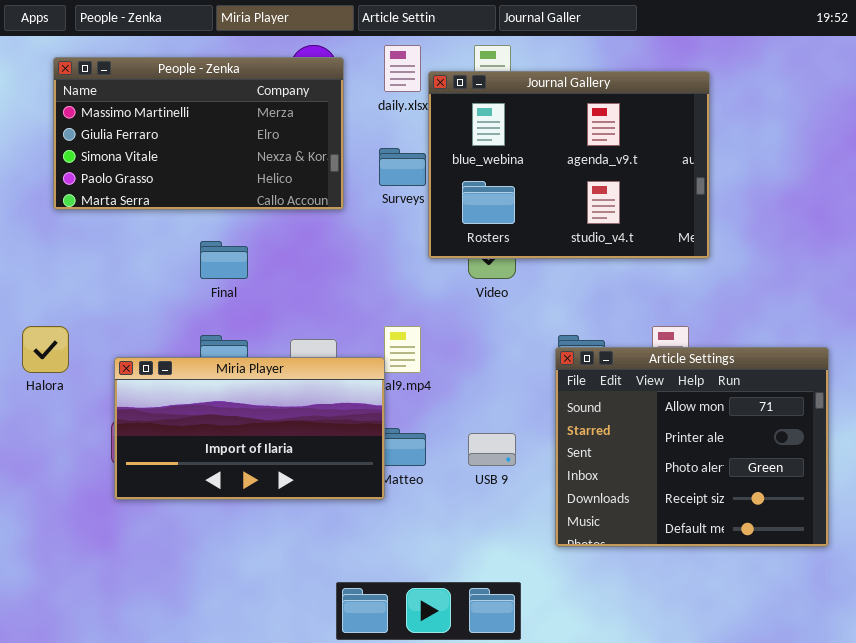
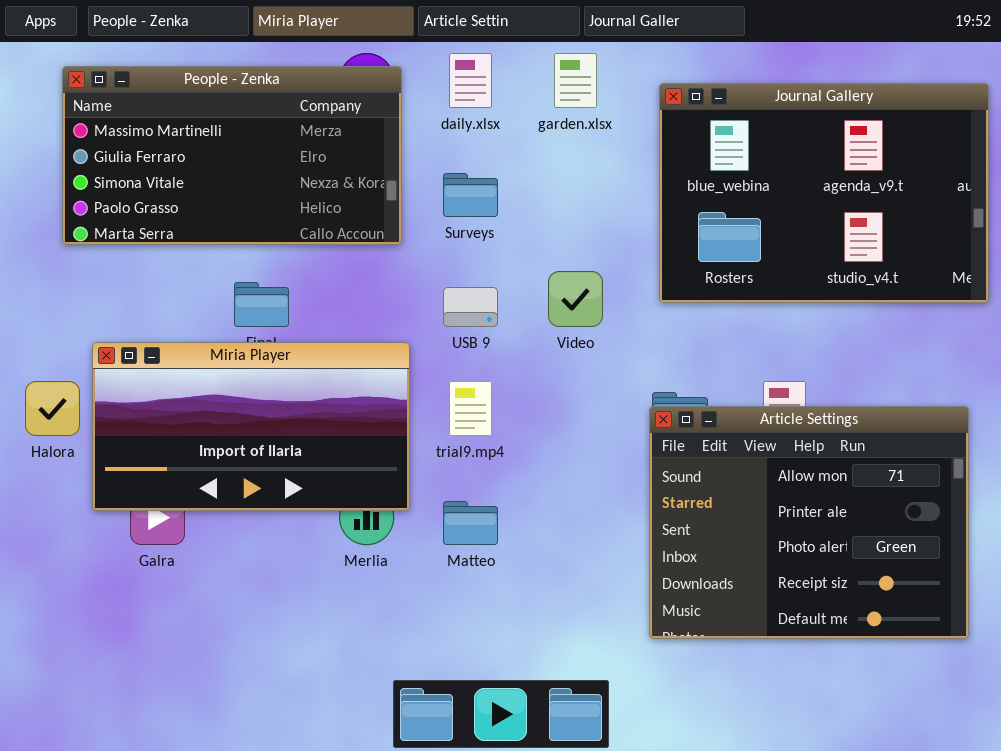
Journal Gallery: [428,71,710,259] -> [659,83,989,303], moved
Miria Player: [114,357,385,500] -> [92,342,410,511], moved
USB 9: [468,433,516,466] -> [443,287,498,327], moved

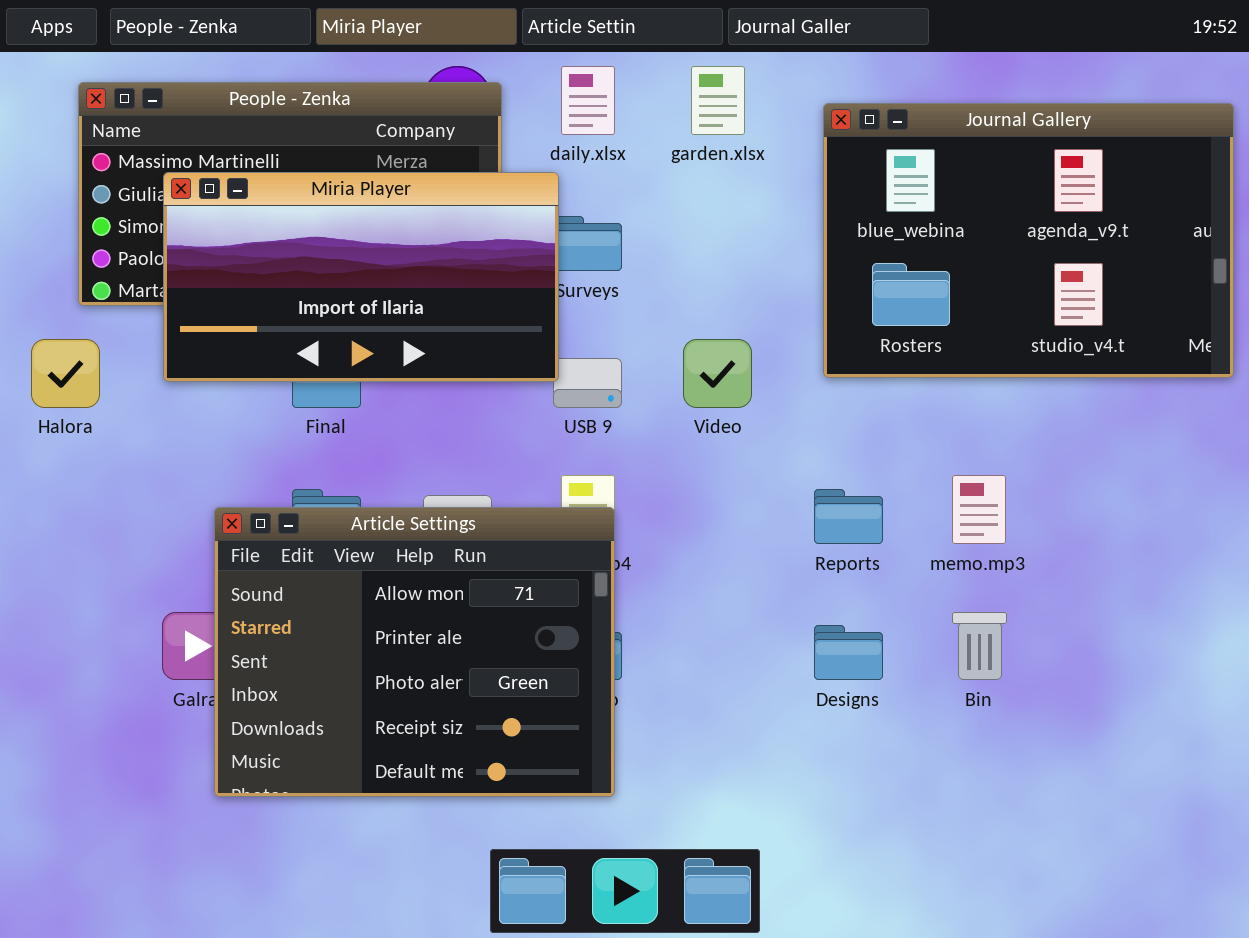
Miria Player: [92,342,410,511] -> [163,172,559,382], moved
Halora: [25,381,80,436] -> [31,339,100,408], moved
Article Settings: [649,406,969,639] -> [214,507,615,797], moved

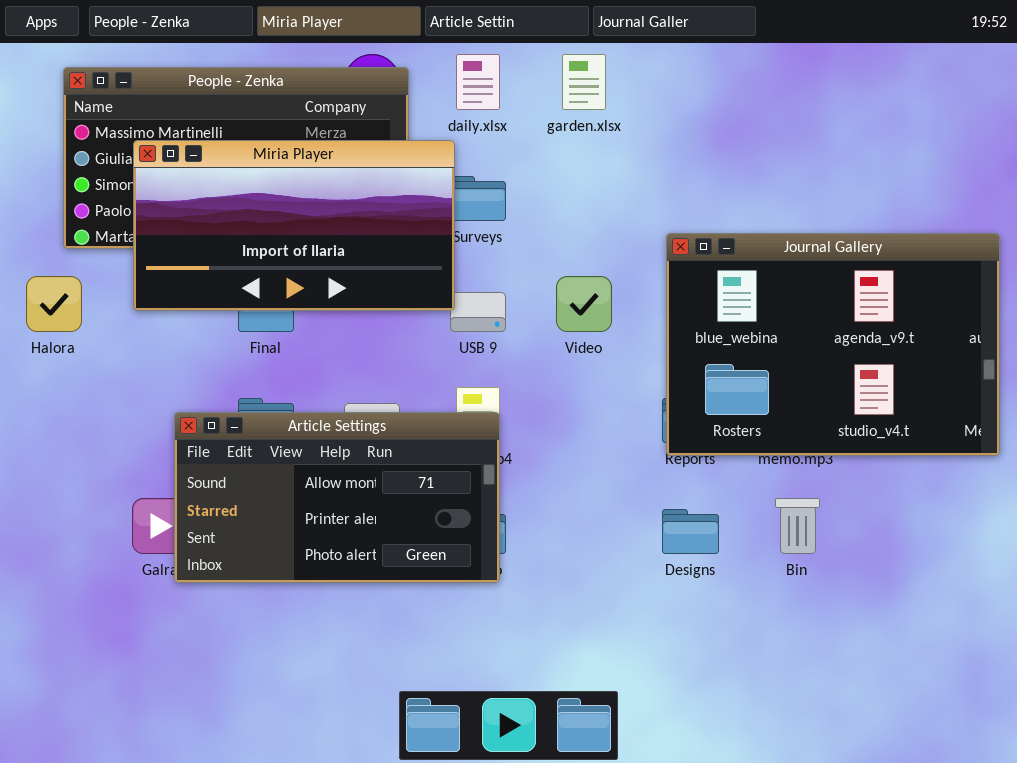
Journal Gallery: [823,103,1234,378] -> [666,233,1000,456], moved
Article Settings: [214,507,615,797] -> [174,412,500,583], resized

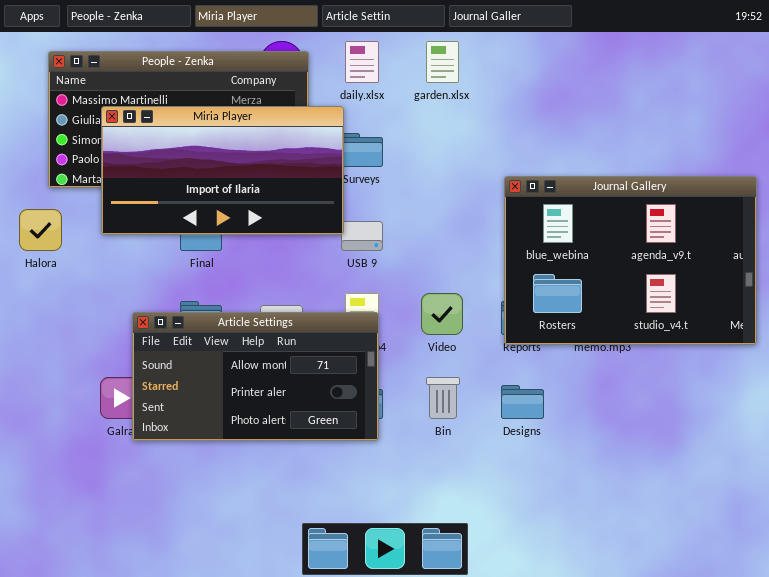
Video: [556,276,612,332] -> [421,293,463,335], moved
Bin: [775,498,820,554] -> [426,377,460,419], moved

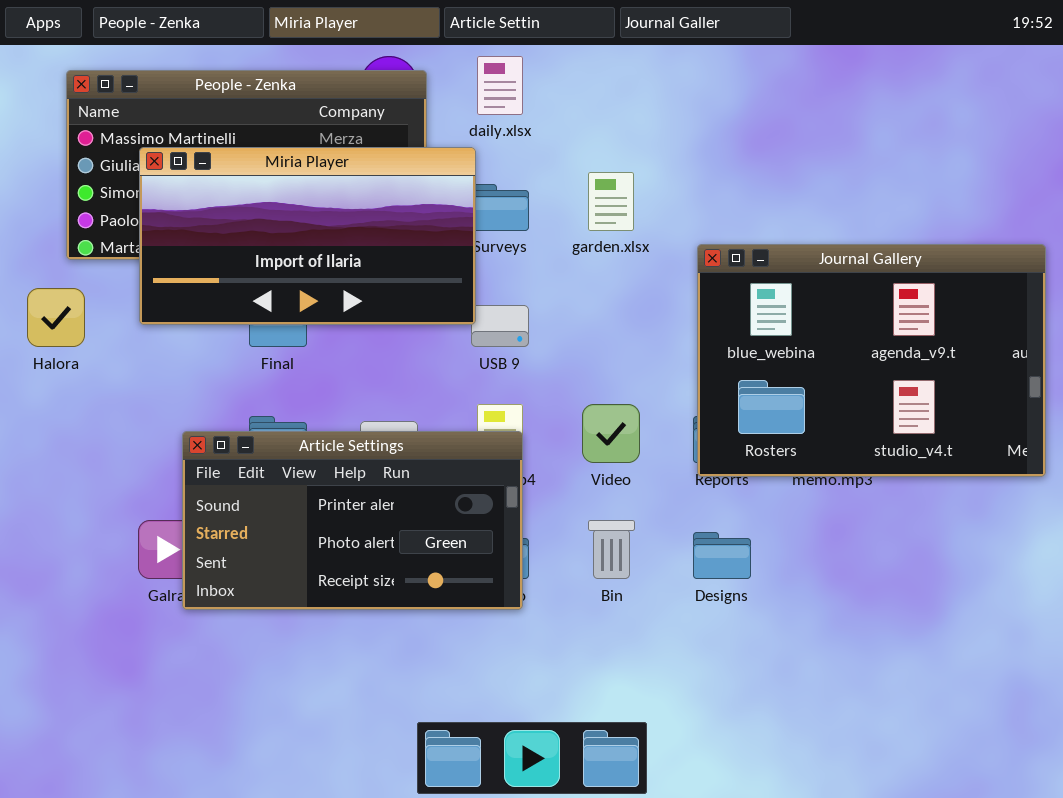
garden.xlsx: [426,41,459,83] -> [588,172,634,231], moved
Article Settings: [132,312,379,441] -> [182,431,523,610], scrolled down 1 row

